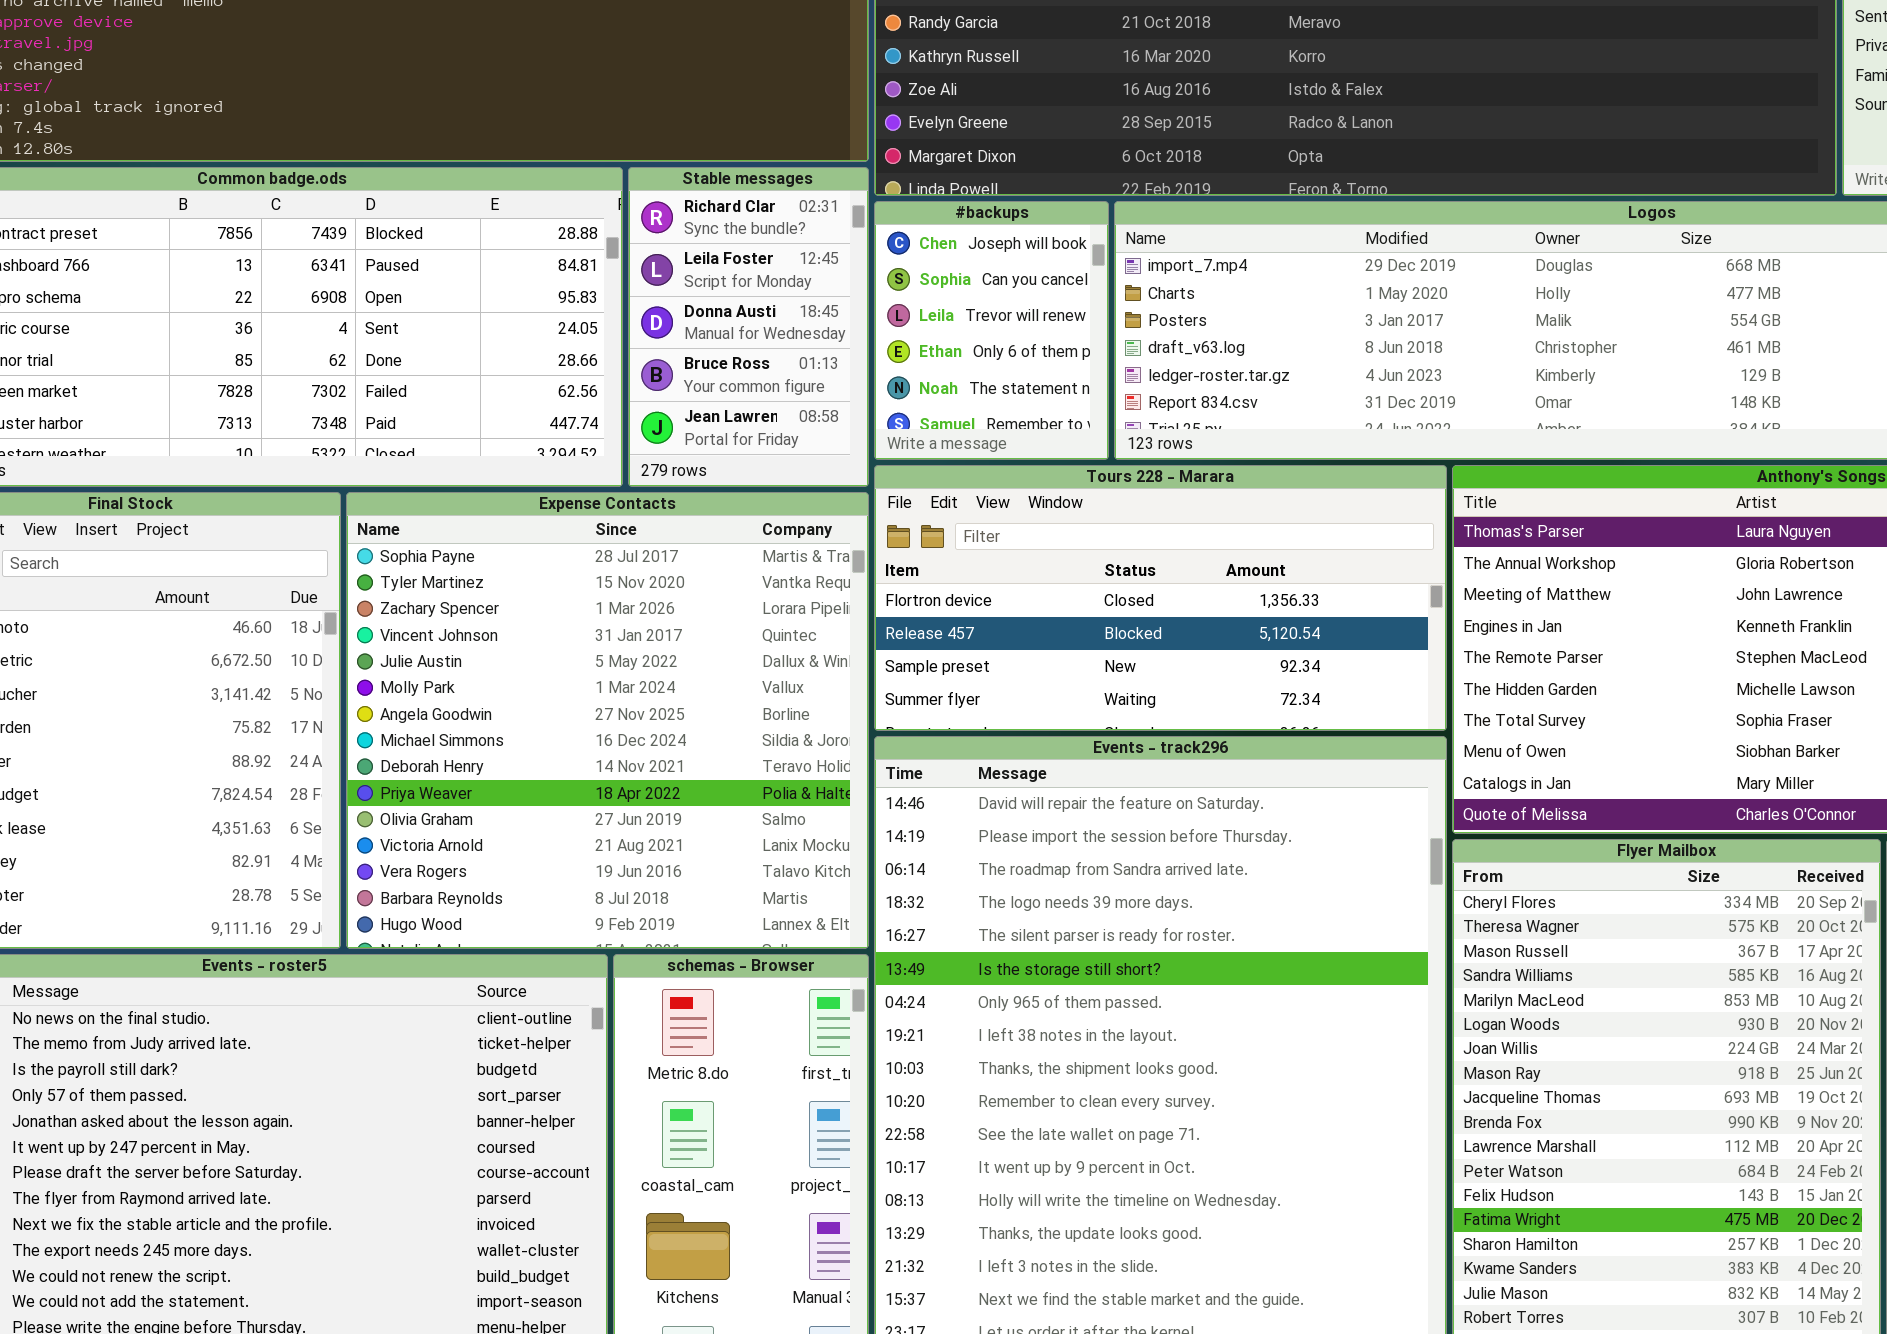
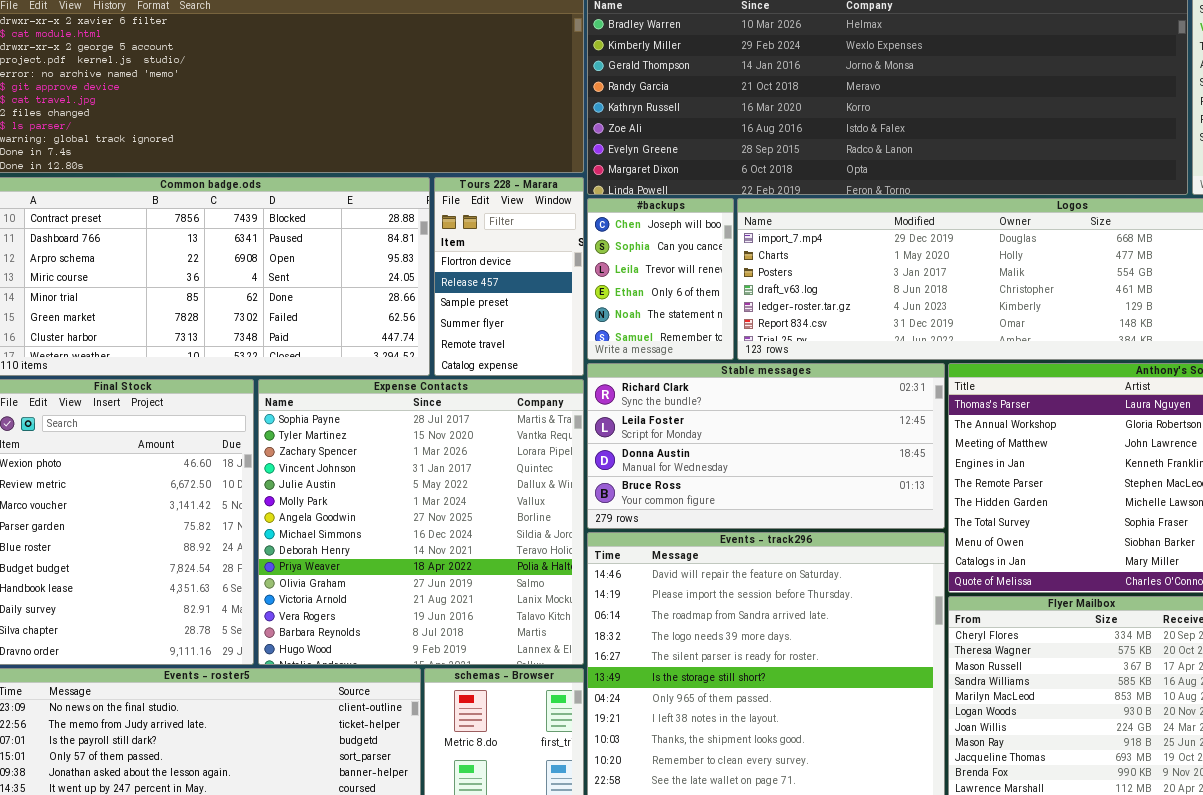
Stable messages: [628,167,869,487] -> [587,363,945,529], moved, resized
Tours 228 - Marara: [874,465,1447,731] -> [434,177,584,376], moved, resized

